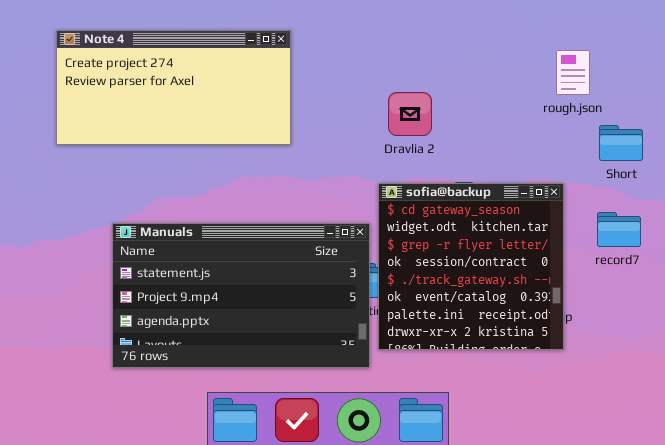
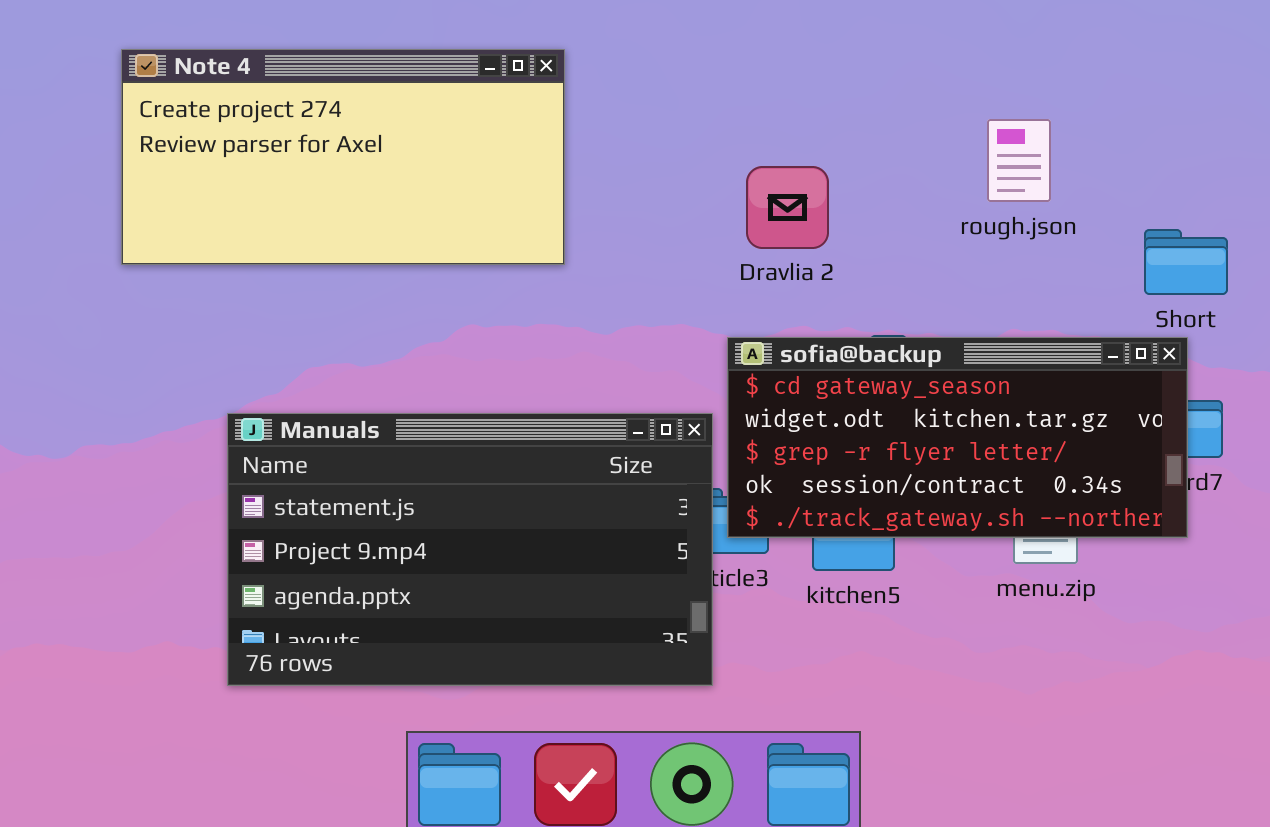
rough.json: [556,50,590,95] -> [987,119,1051,202], moved
sofia@backup: [378,183,564,350] -> [727,337,1188,538], resized

